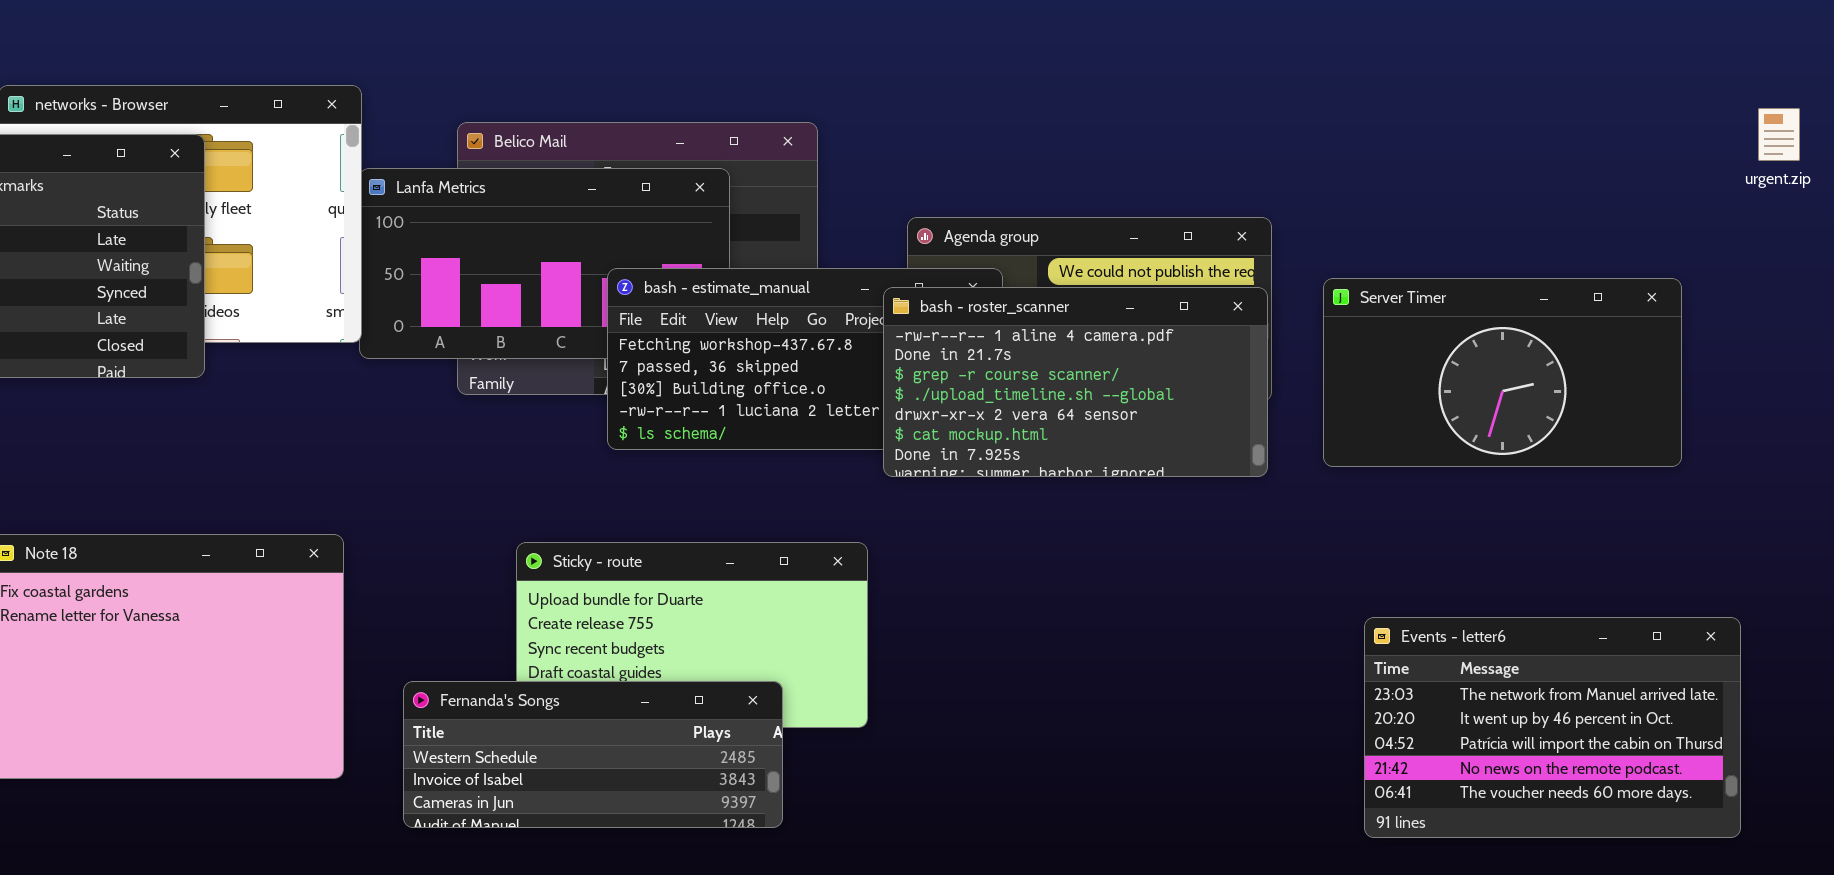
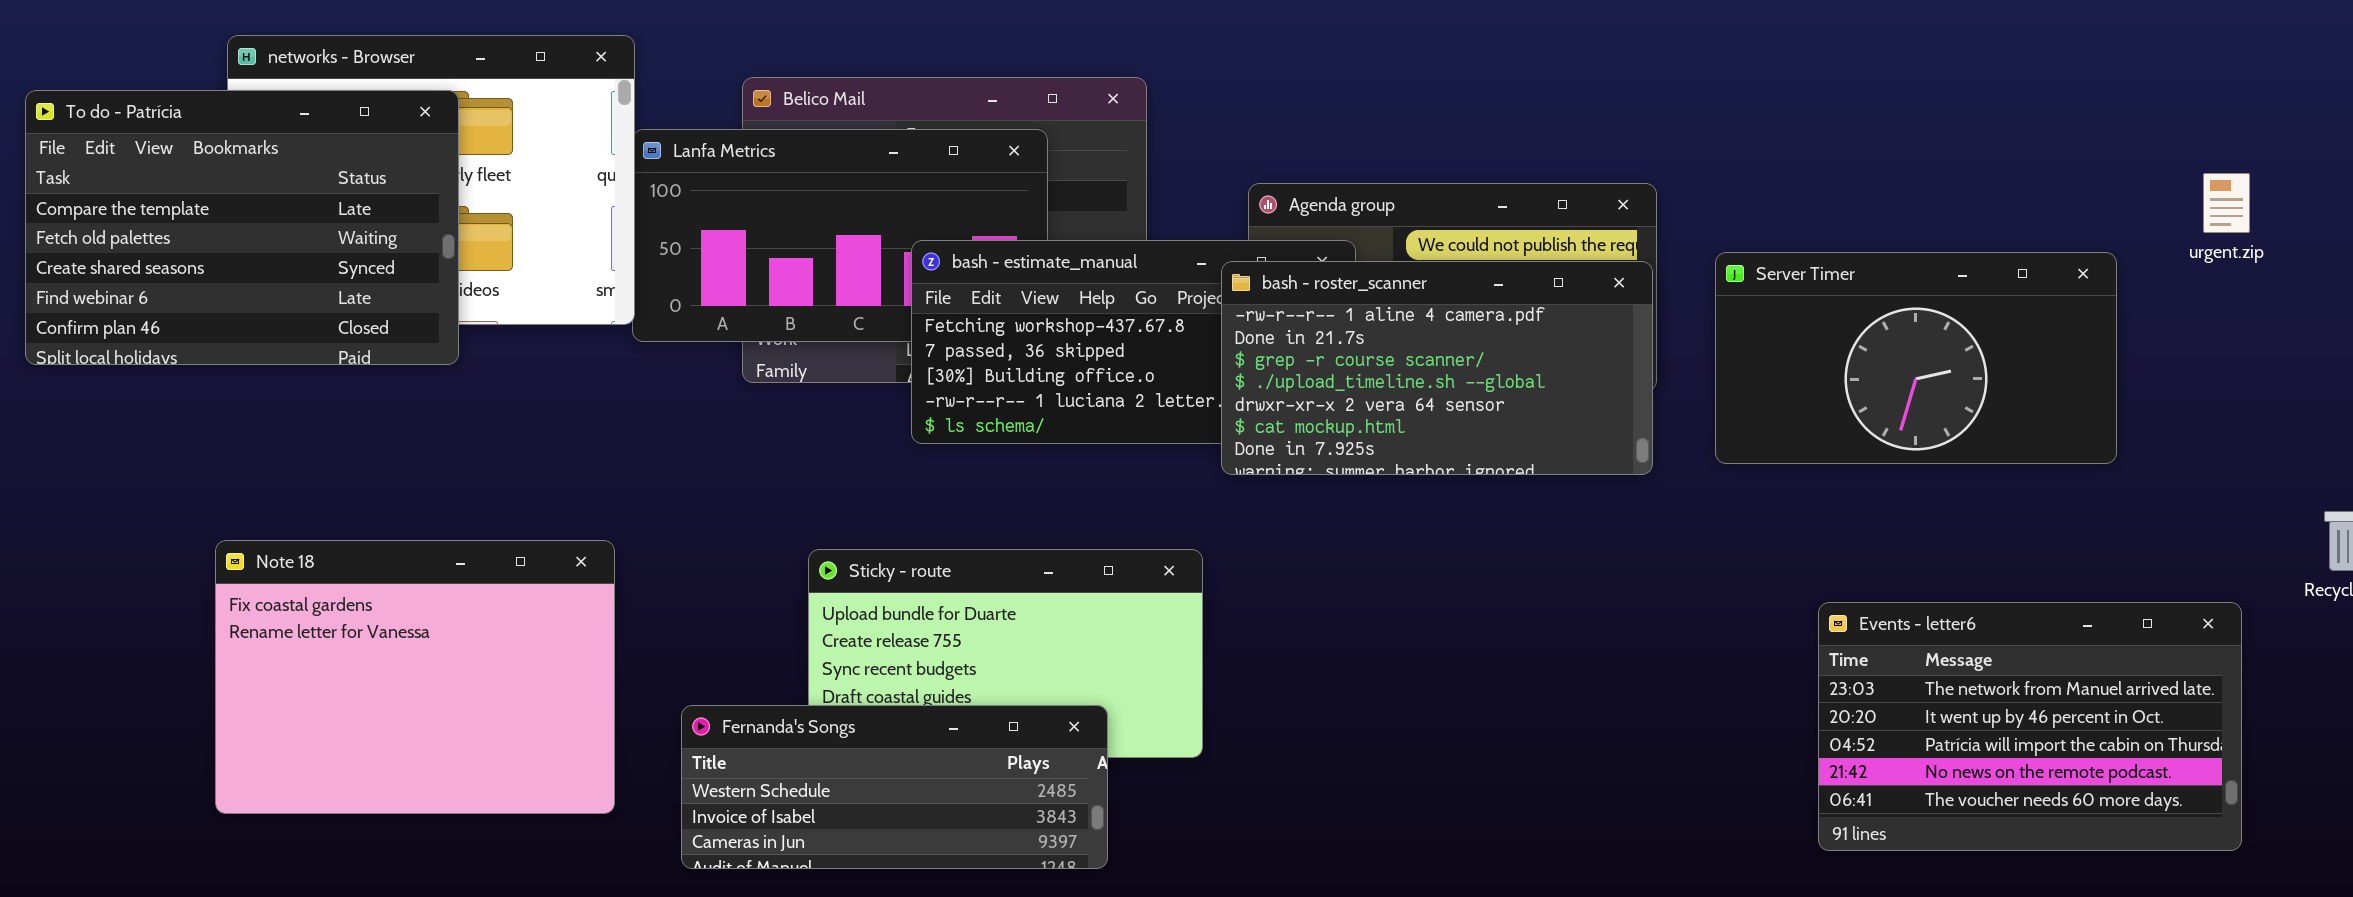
urgent.zip: [1758,108,1800,161] -> [2203,173,2250,233], moved
Events - letter6: [1364,617,1741,838] -> [1818,602,2242,851], moved

